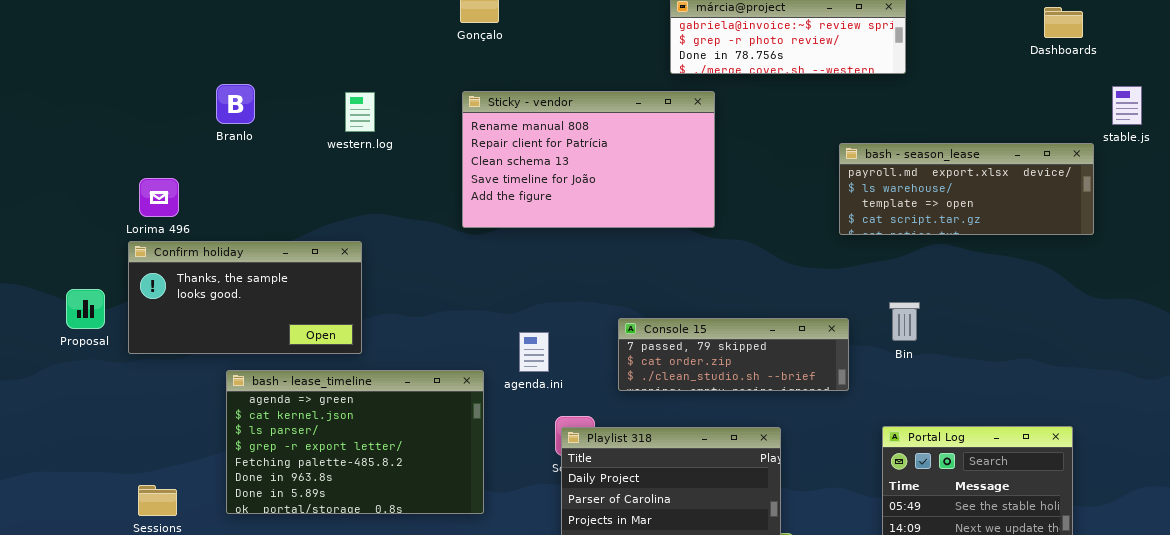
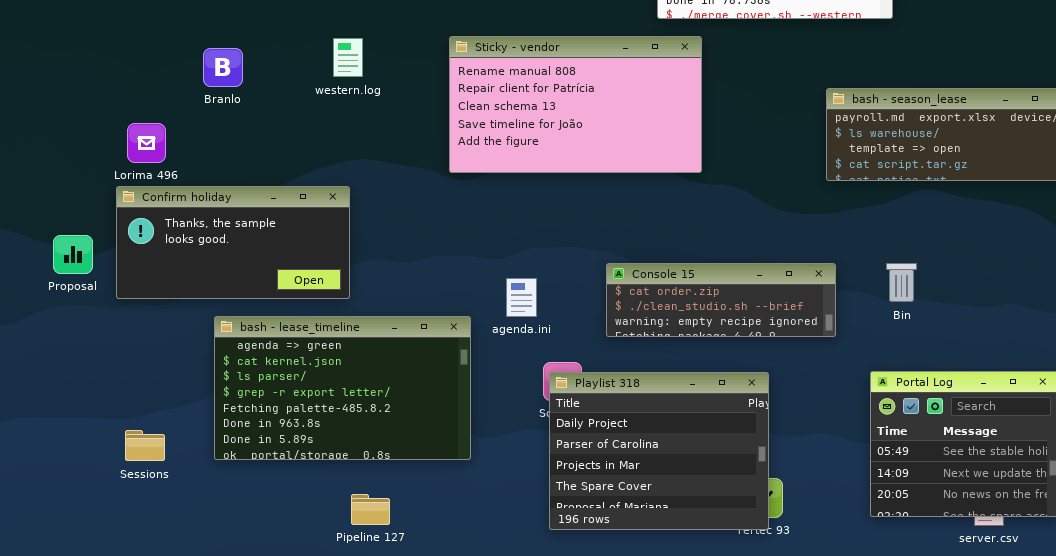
Branlo: [216,84,255,124] -> [203,48,243,87], moved
Bin: [889,302,920,341] -> [886,263,917,302], moved
Console 15: [618,318,849,391] -> [606,263,836,337], scrolled down 1 row

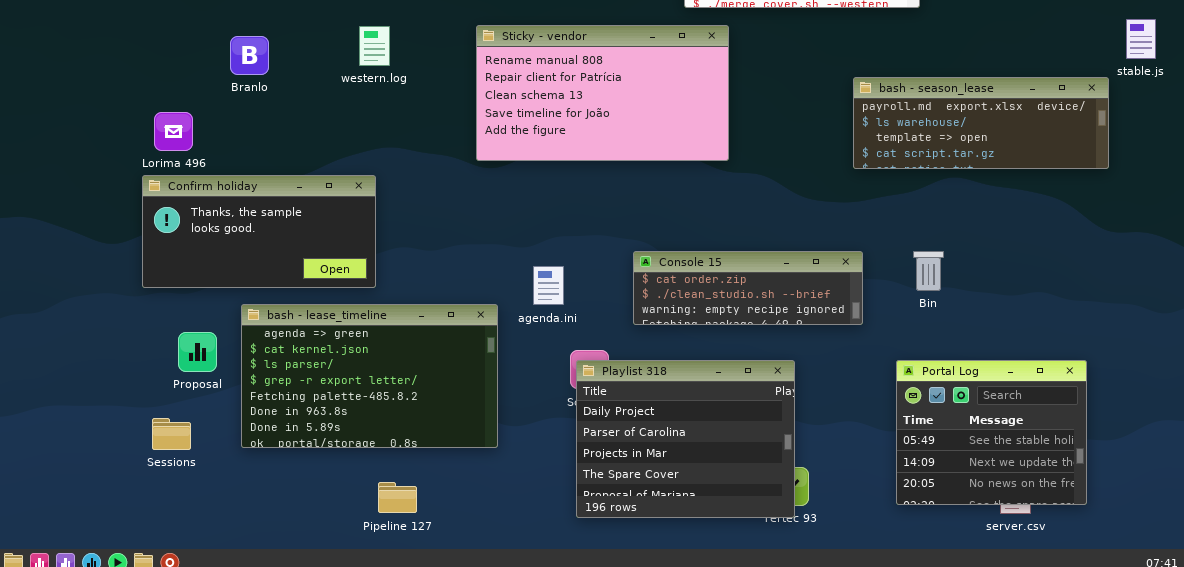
Proposal: [53,235,93,274] -> [178,332,217,372], moved

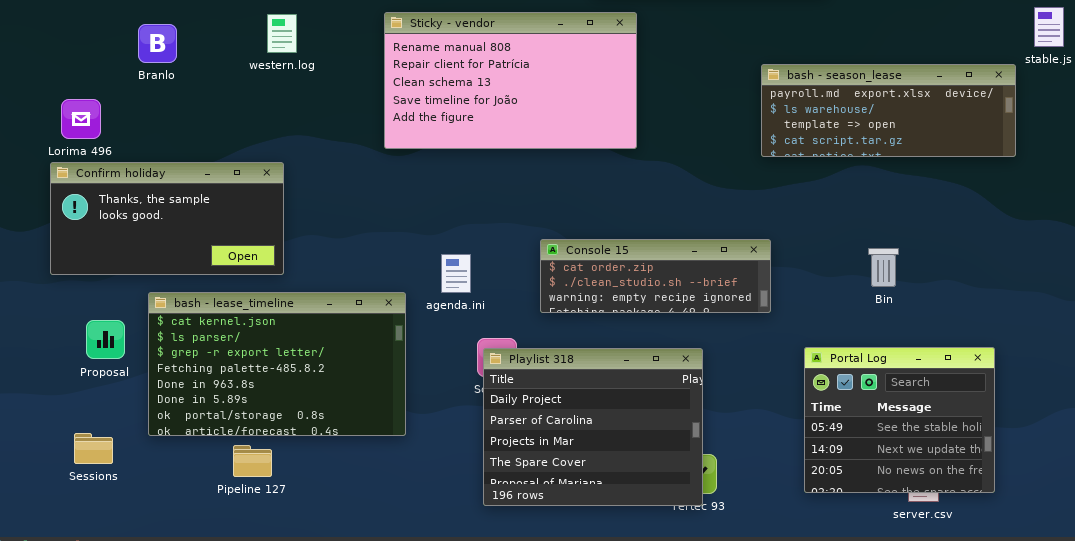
Bin: [913,251,944,291] -> [868,248,899,287], moved
bash - lease_timeline: [241,304,498,448] -> [148,292,406,436], scrolled down 1 row
Sessions: [152,418,191,450] -> [74,433,113,464], moved
Pipeline 127: [378,482,417,513] -> [233,445,272,477], moved

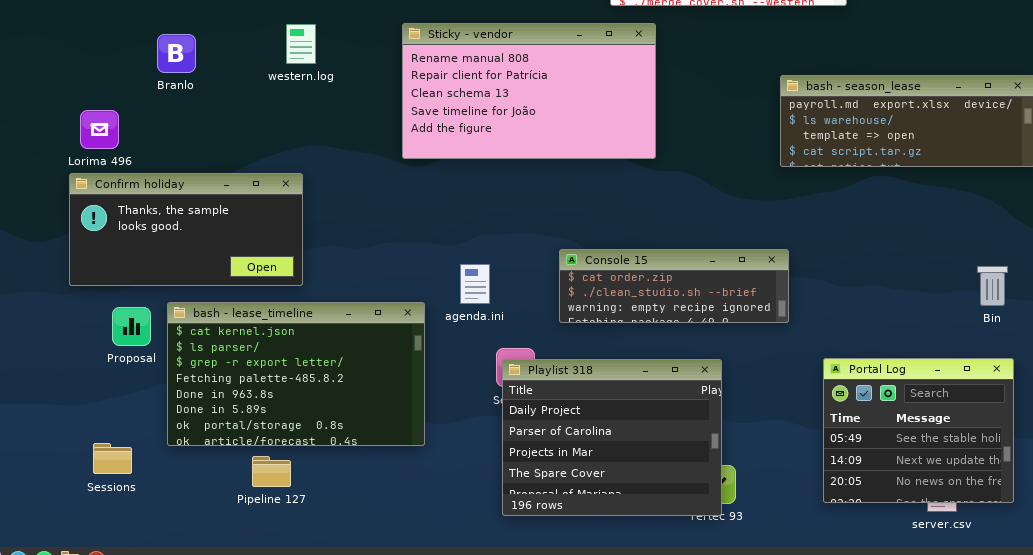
Bin: [868,248,899,287] -> [977,266,1008,306], moved
Proposal: [86,320,125,359] -> [112,307,151,346], moved

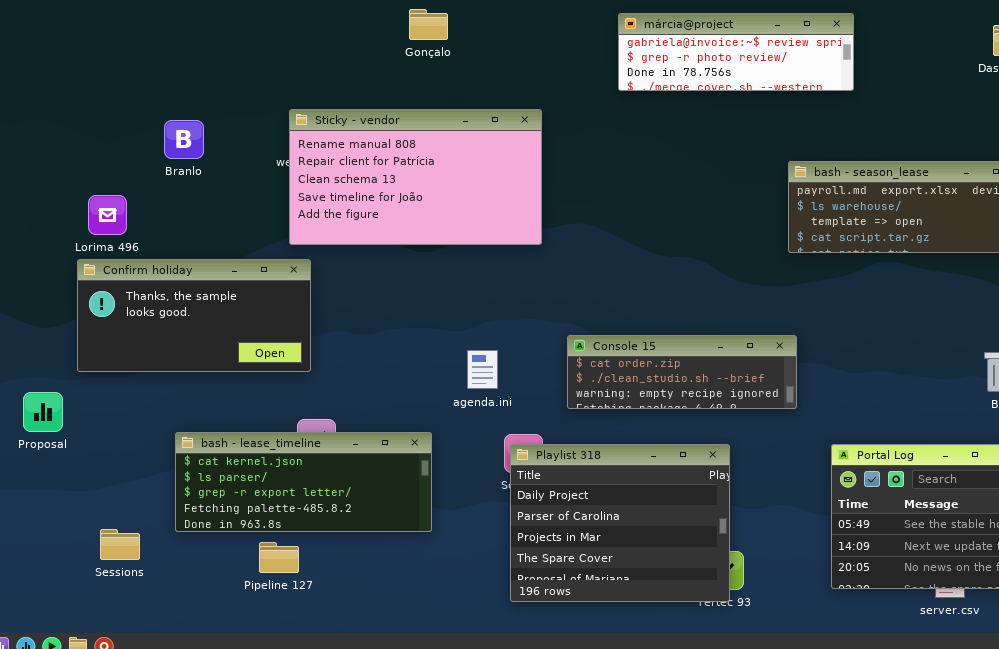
Sticky - vendor: [402,23,656,159] -> [289,109,542,245], moved
bash - lease_timeline: [167,302,425,446] -> [175,432,432,532], resized
Proposal: [112,307,151,346] -> [23,392,63,432], moved

